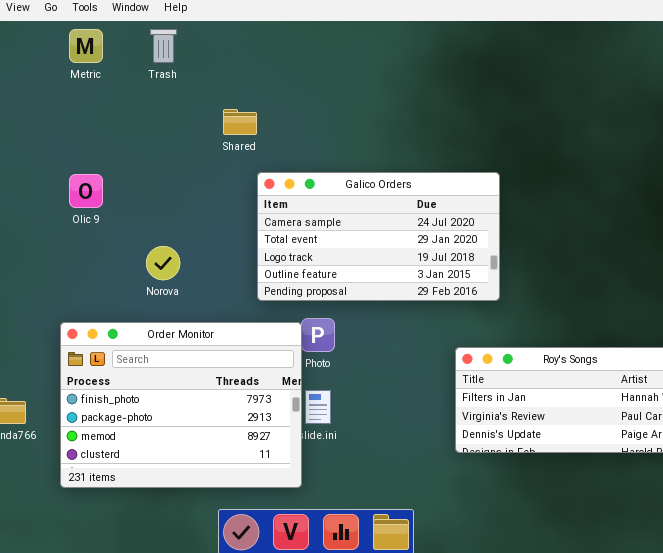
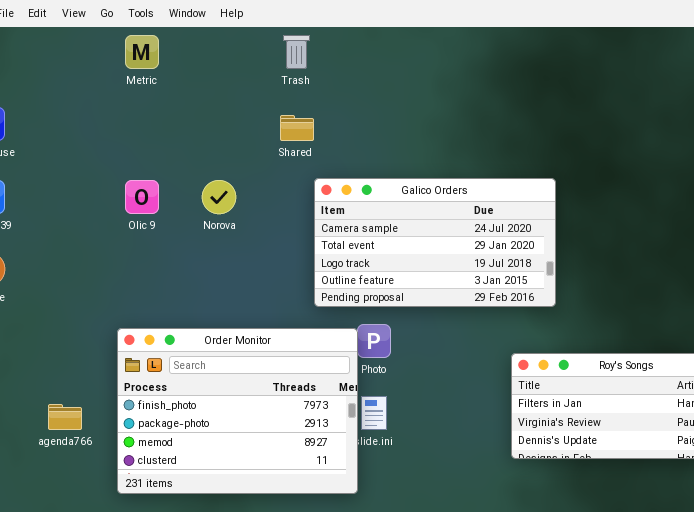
Trash: [150,29,177,63] -> [283,35,310,69], moved
Norova: [146,246,180,280] -> [202,180,236,214], moved

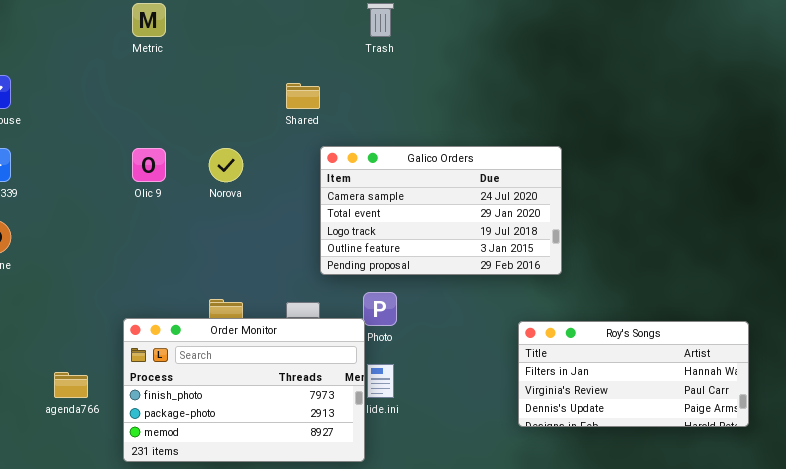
Trash: [283,35,310,69] -> [367,3,394,37], moved
Order Monitor: [117,328,358,494] -> [123,318,365,462], resized

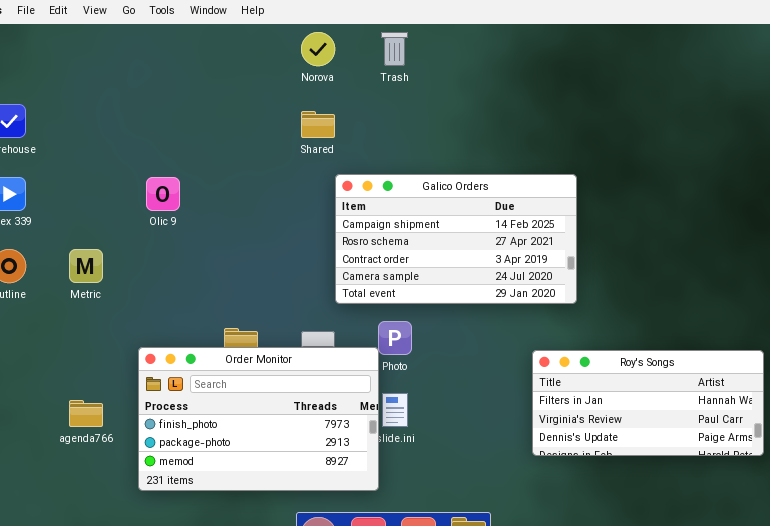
Metric: [132,3,166,37] -> [69,249,103,283], moved
Galico Orders: [320,146,562,275] -> [335,174,577,304], scrolled up 3 rows
Norova: [209,148,243,182] -> [301,32,335,66], moved

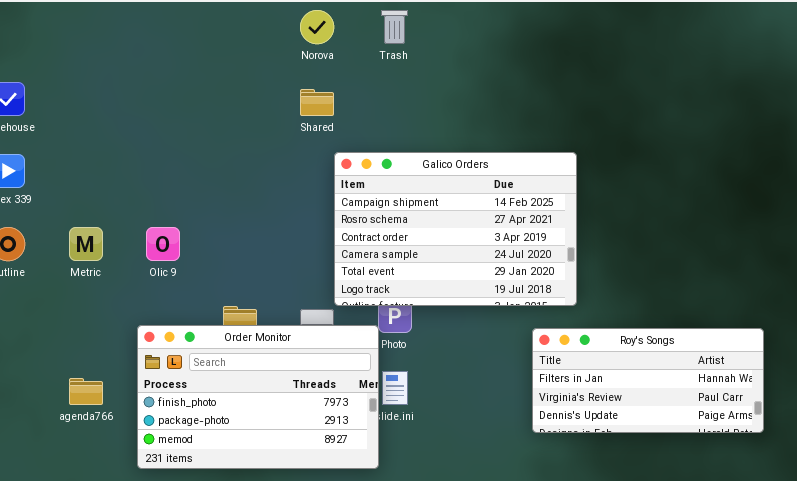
Galico Orders: [335,174,577,304] -> [334,152,577,306], resized
Olic 9: [146,177,180,211] -> [146,227,180,261], moved

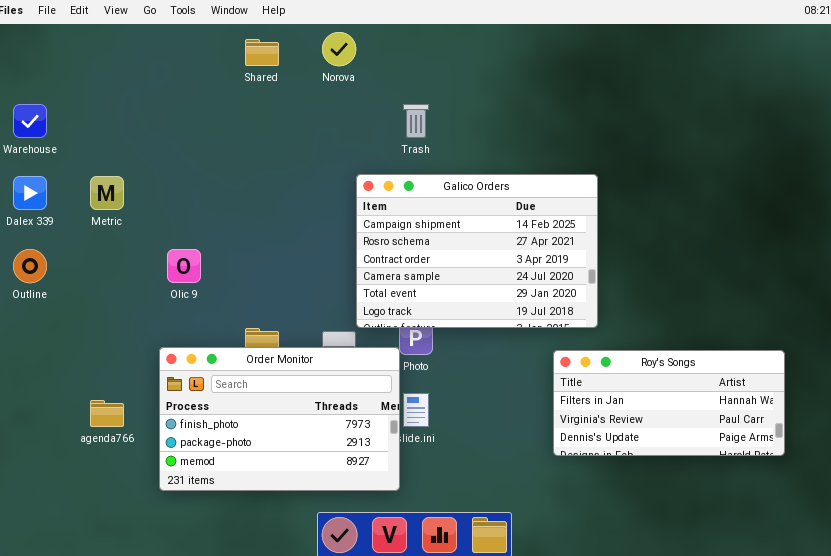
Trash: [381,10,408,44] -> [403,104,429,138], moved
Shared: [300,89,334,116] -> [245,39,279,66], moved
Metric: [69,227,103,261] -> [90,176,124,210], moved

